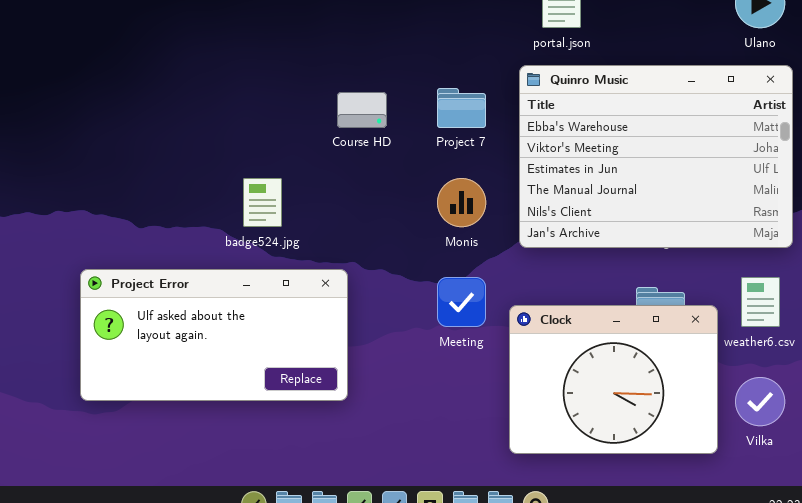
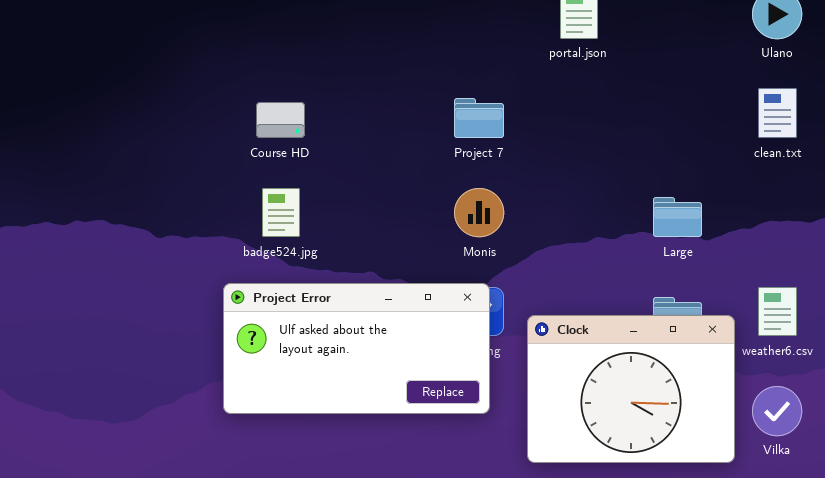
Quinro Music: [519,65,793,248] -> none, closed
Course HD: [337,92,387,128] -> [256,102,305,138], moved
Project Error: [80,269,348,401] -> [223,283,490,414], moved

